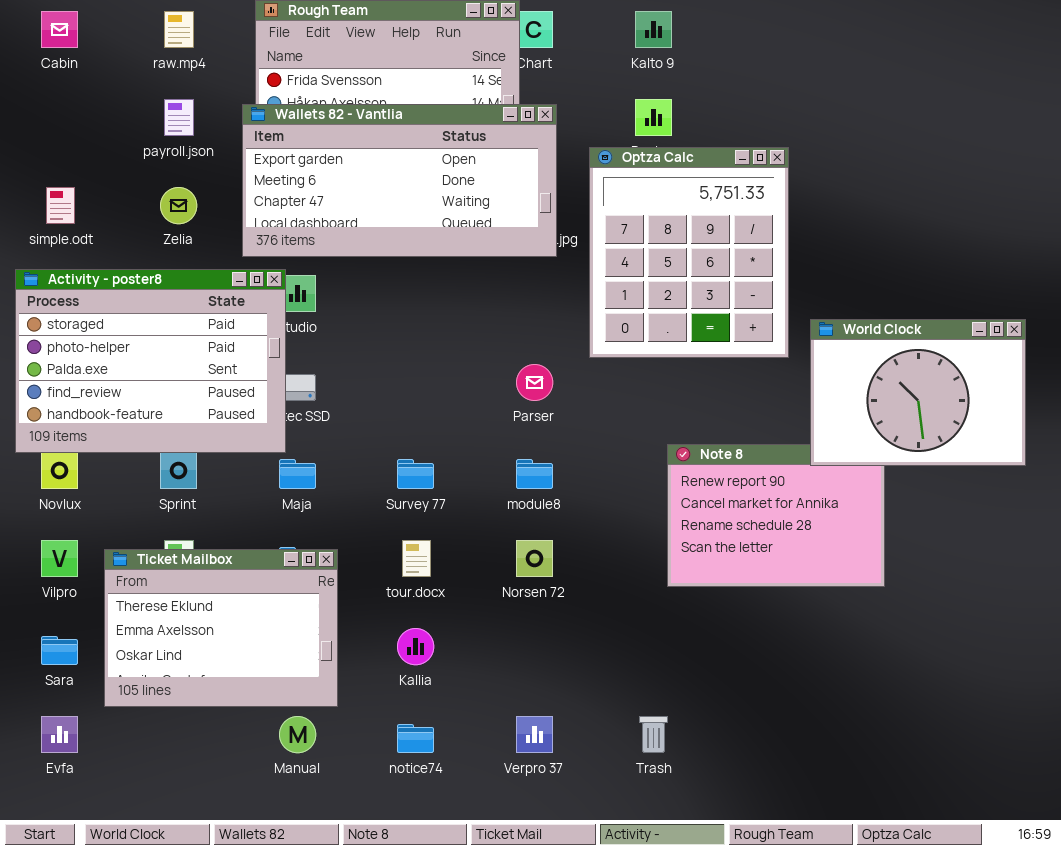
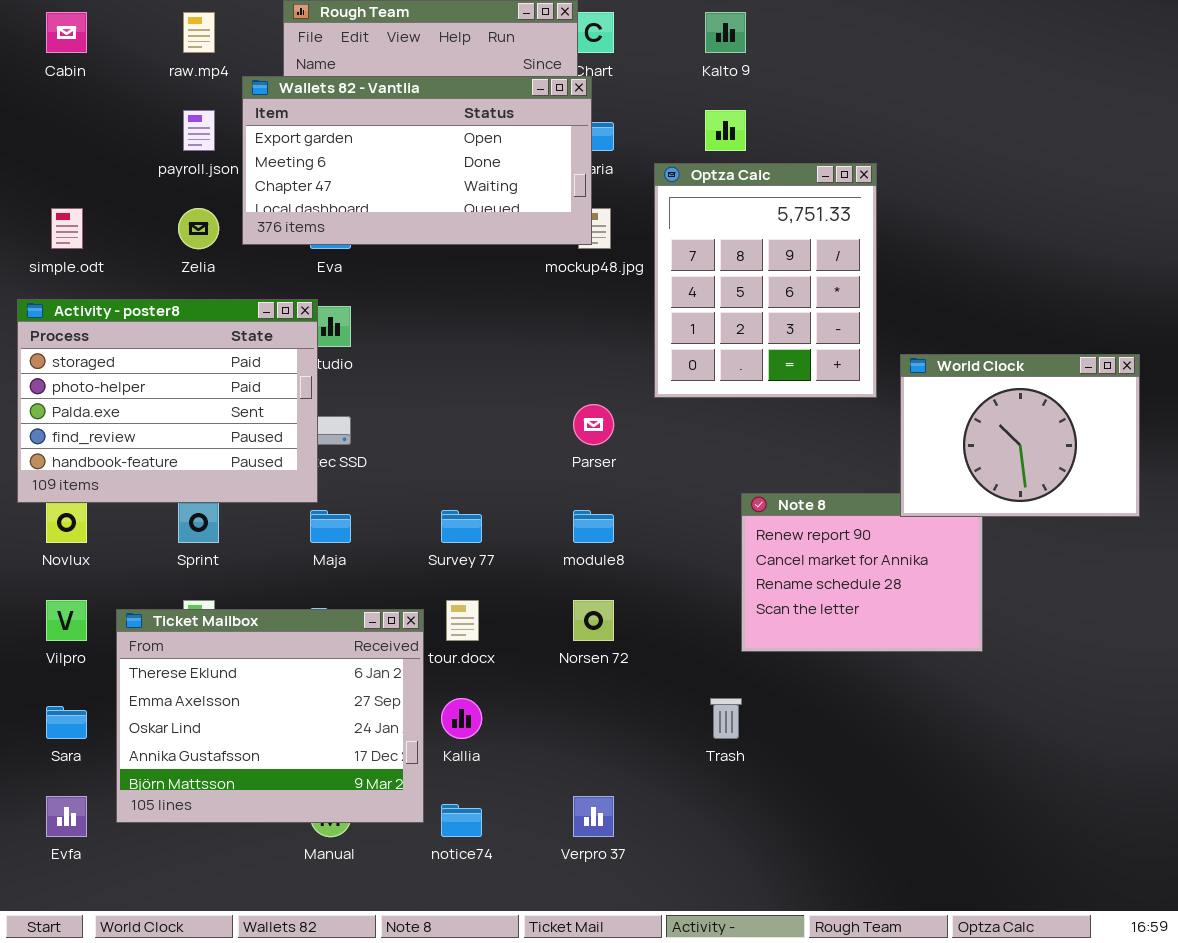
Wallets 82 - Vantlia: [242,104,557,257] -> [242,76,592,245], moved
Ticket Mailbox: [104,549,338,707] -> [116,609,424,823], resized
Trash: [639,716,668,753] -> [710,698,742,739], moved

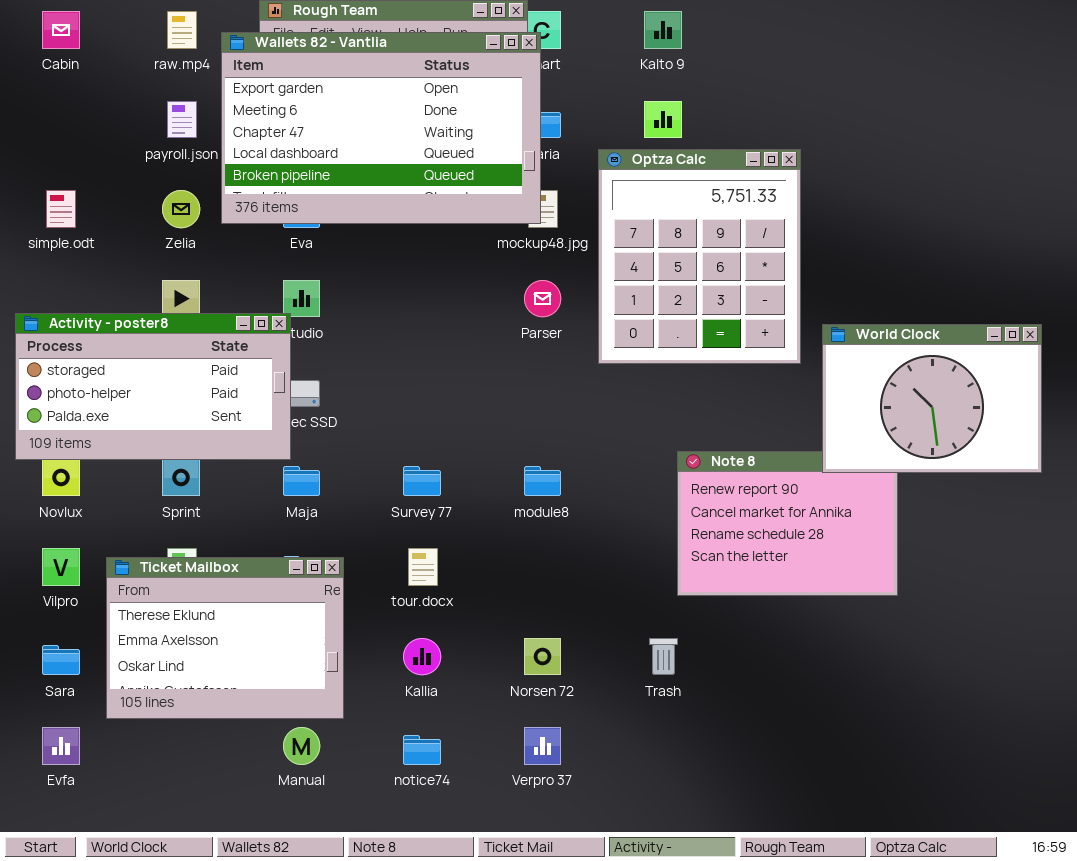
Wallets 82 - Vantlia: [242,76,592,245] -> [221,32,541,224], resized
Activity - poster8: [17,299,318,503] -> [15,313,291,460], resized
Parser: [573,404,614,445] -> [524,280,561,317], moved
Norsen 72: [573,600,614,641] -> [524,638,561,675], moved
Ticket Mailbox: [116,609,424,823] -> [106,557,344,719], resized

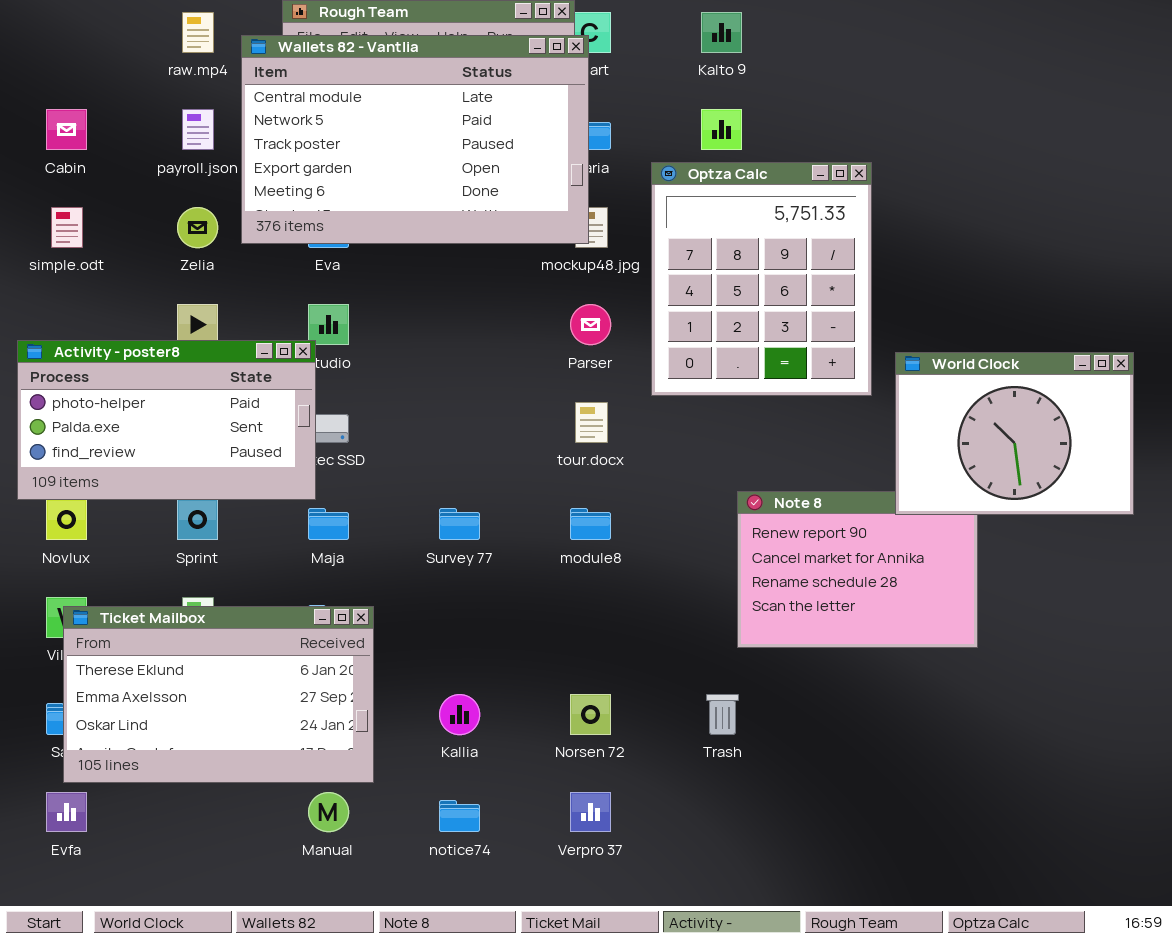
Cabin: [42,11,80,49] -> [46,109,87,150], moved
Wallets 82 - Vantlia: [221,32,541,224] -> [241,35,589,244], scrolled up 3 rows
Activity - poster8: [15,313,291,460] -> [17,340,316,500], scrolled down 1 row
tour.docx: [408,548,438,586] -> [575,402,608,443], moved
Ticket Mailbox: [106,557,344,719] -> [63,606,374,783], resized

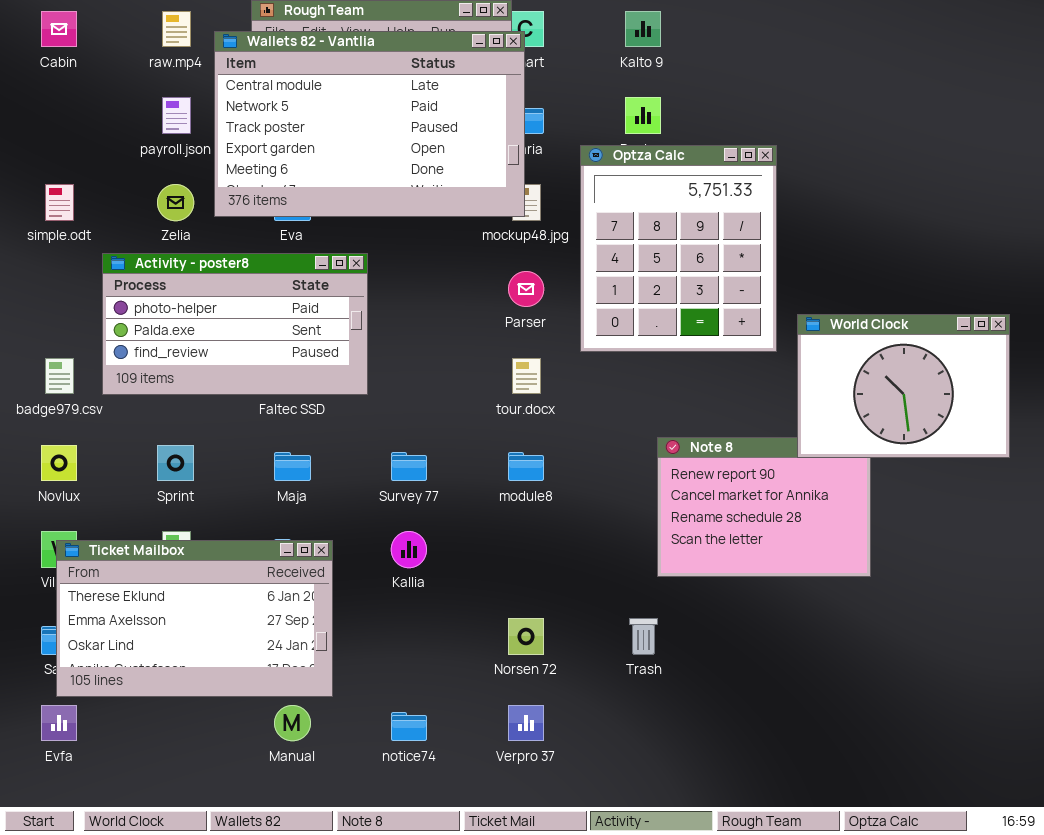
Cabin: [46,109,87,150] -> [41,11,77,47], moved
Activity - poster8: [17,340,316,500] -> [102,253,368,395], moved
Kallia: [439,694,480,735] -> [391,531,427,568], moved

